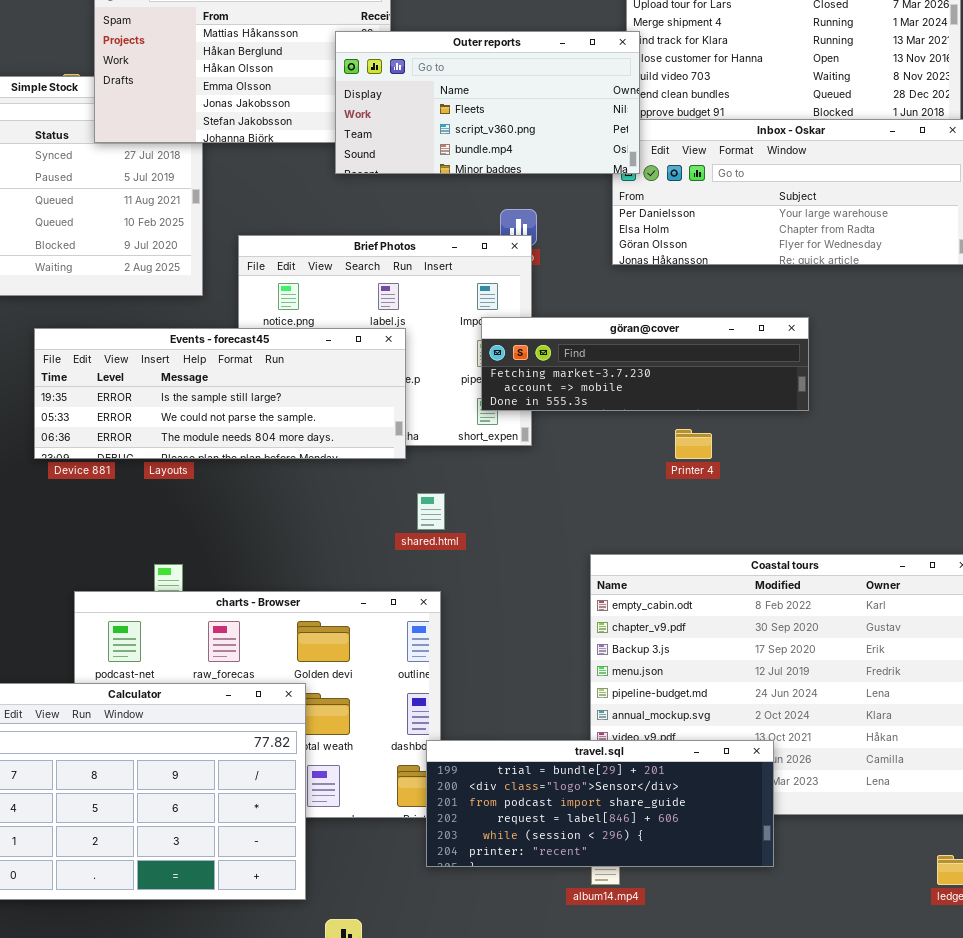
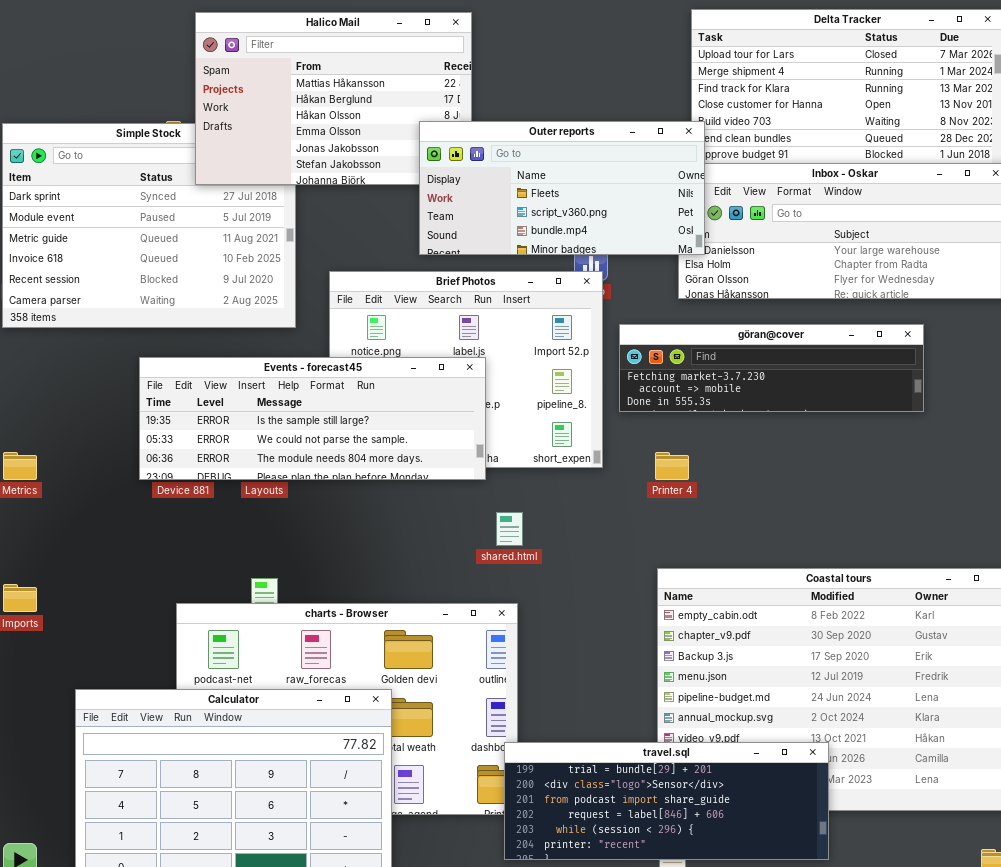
Outer reports: [335,31,640,174] -> [419,121,705,255], moved
göran@cover: [481,317,809,411] -> [619,324,924,412], moved
Printer 4: [675,429,712,459] -> [655,452,689,480], moved

